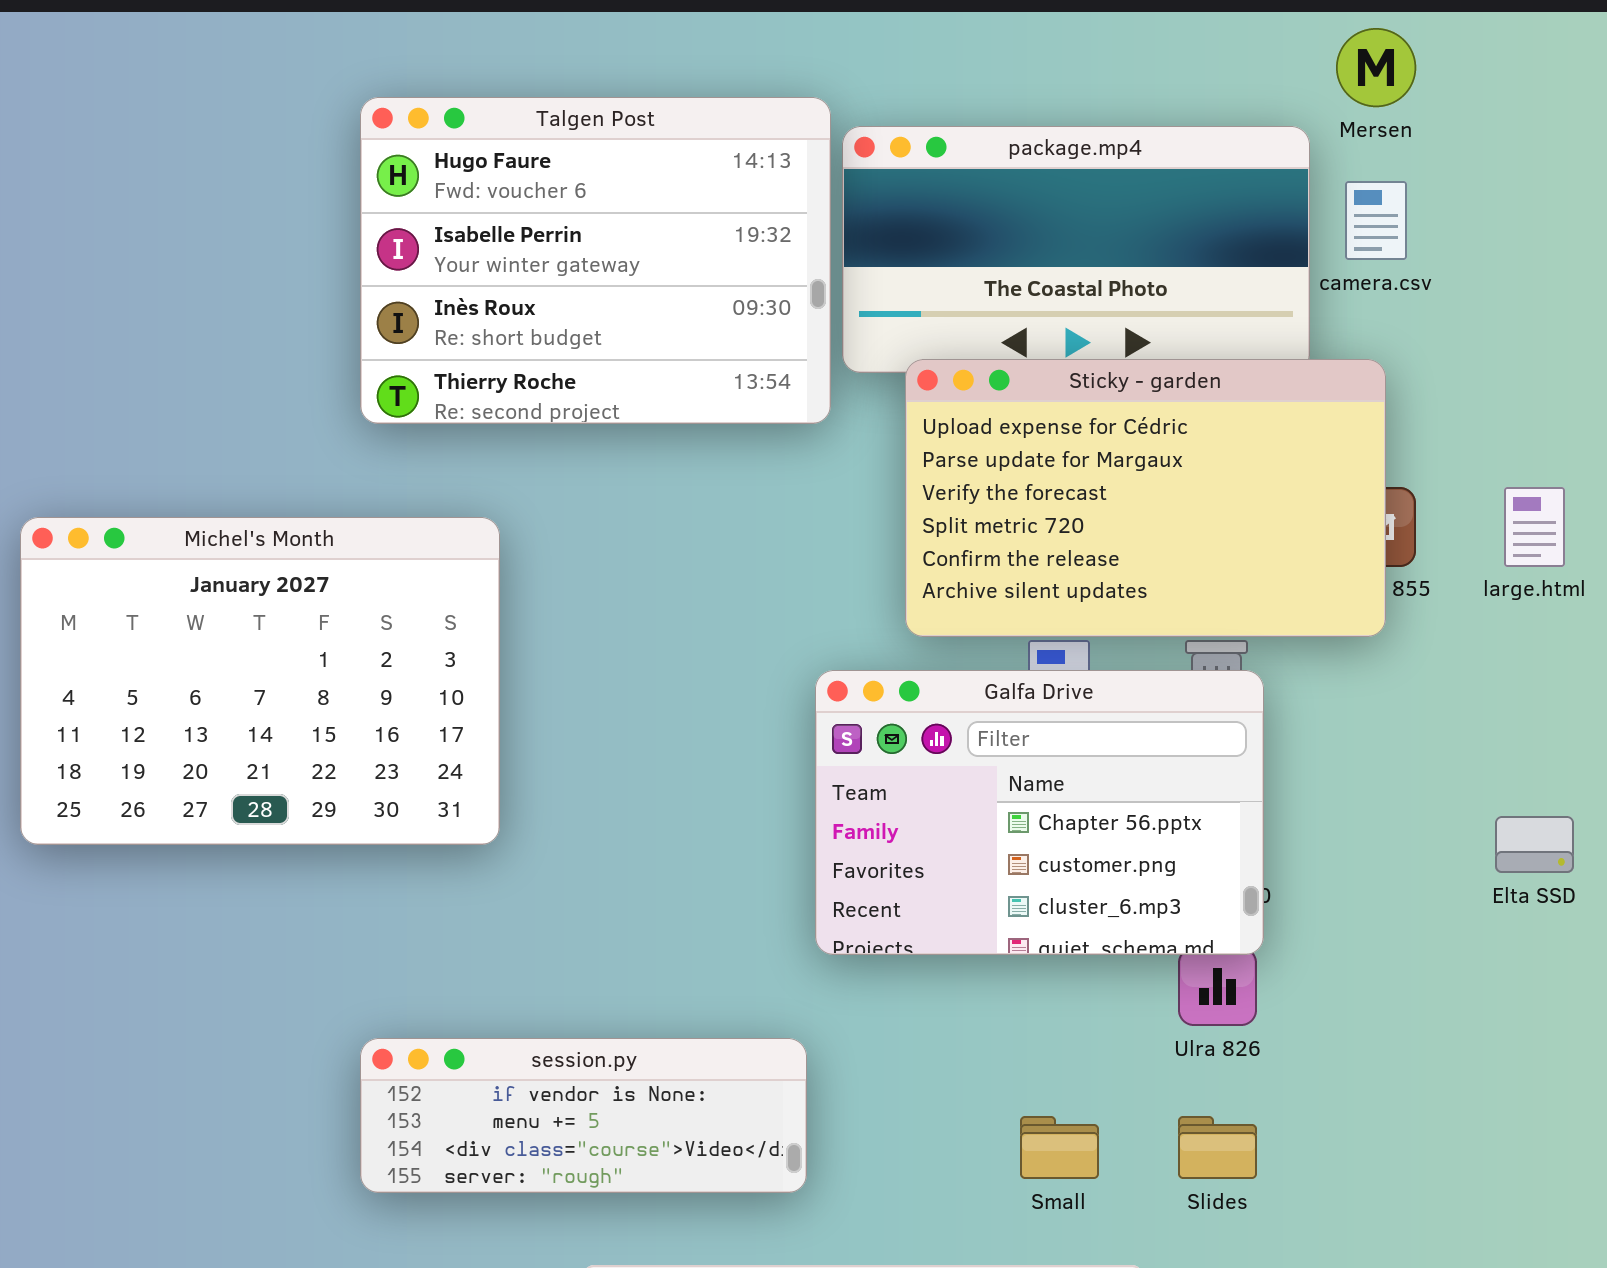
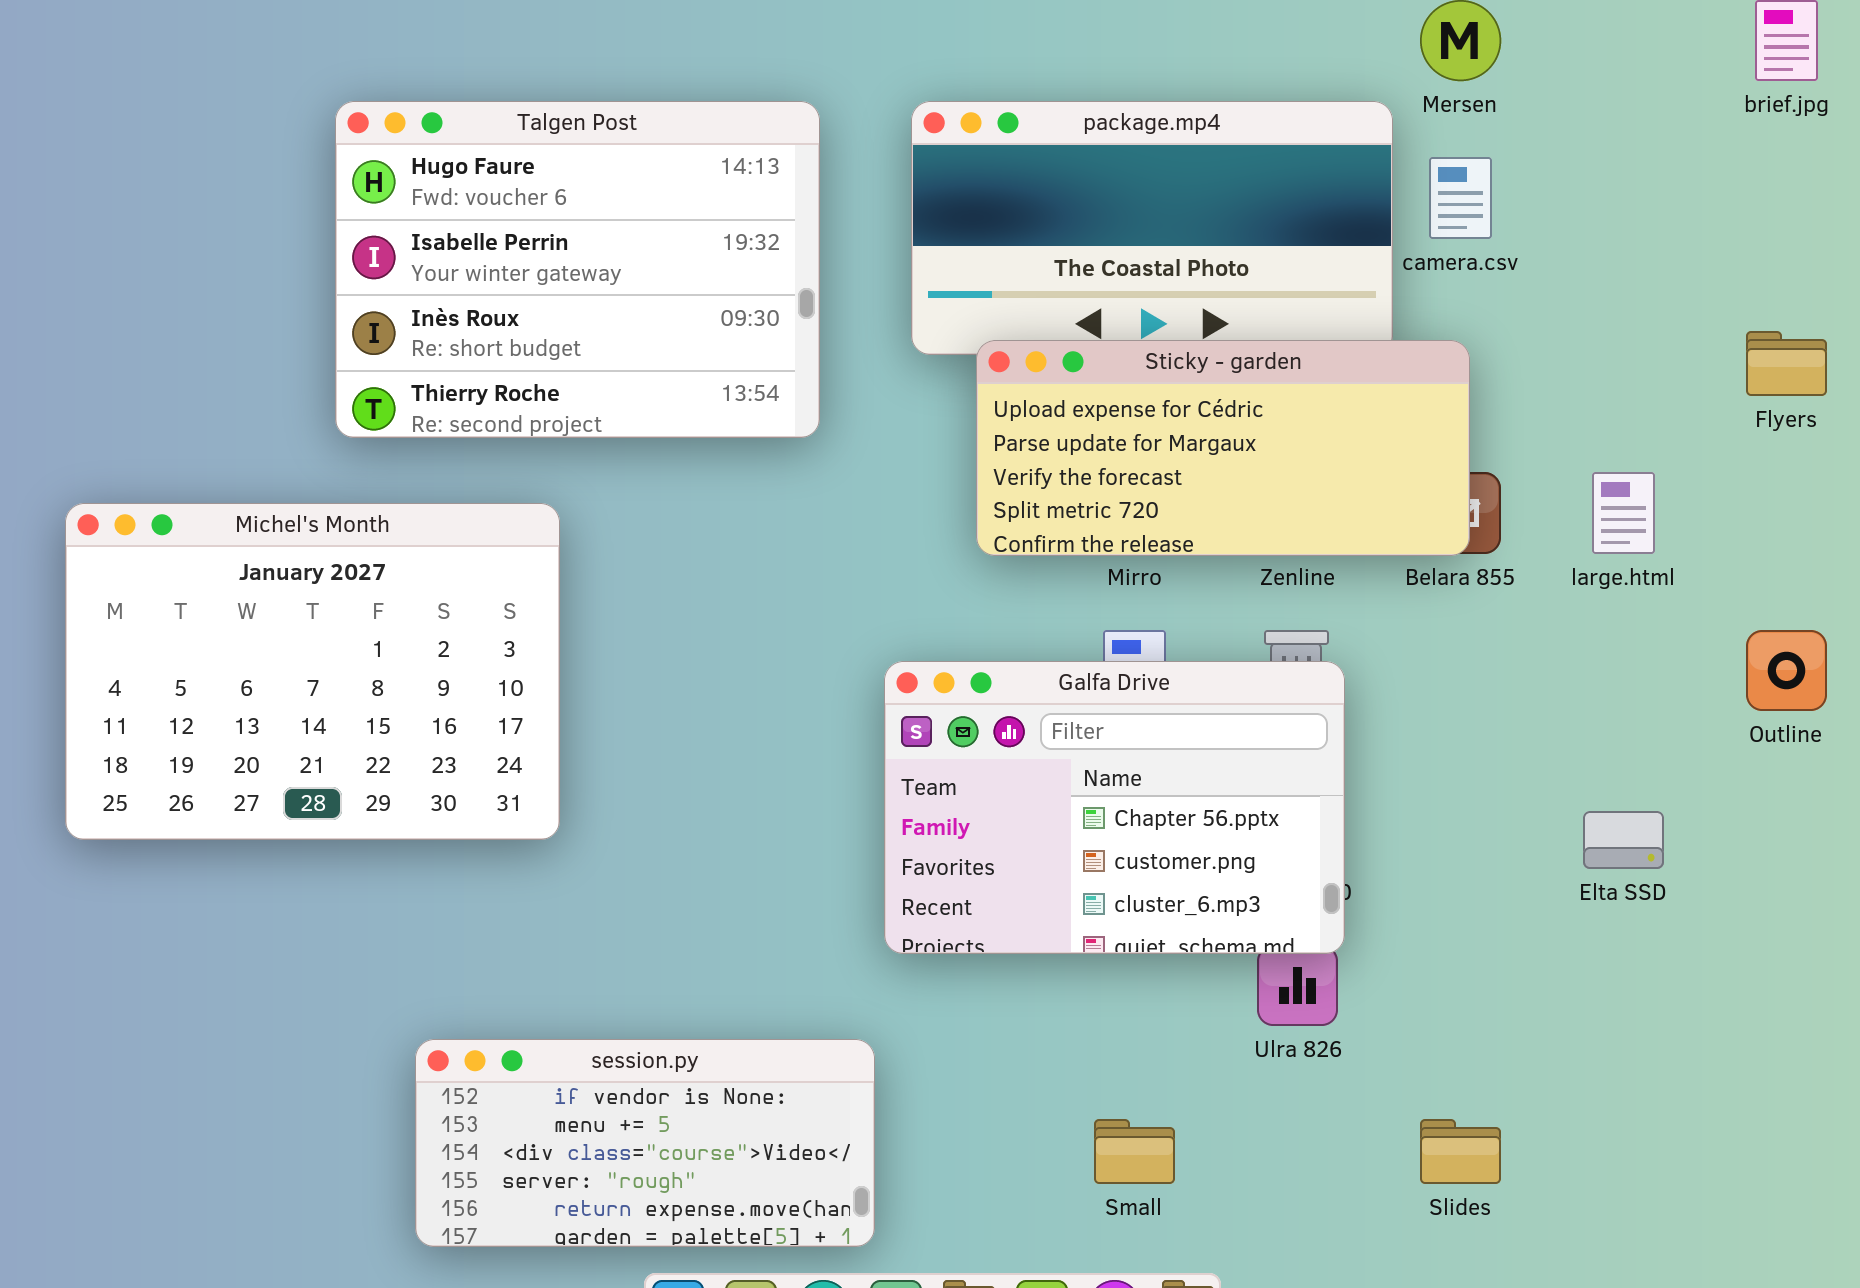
Talgen Post: [360,97,831,424] -> [335,101,820,438], moved
Sticky - garden: [905,359,1386,637] -> [976,340,1470,556], resized
session.py: [360,1038,807,1193] -> [415,1039,875,1247], resized
Slides: [1178,1116,1257,1179] -> [1420,1119,1501,1184], moved

